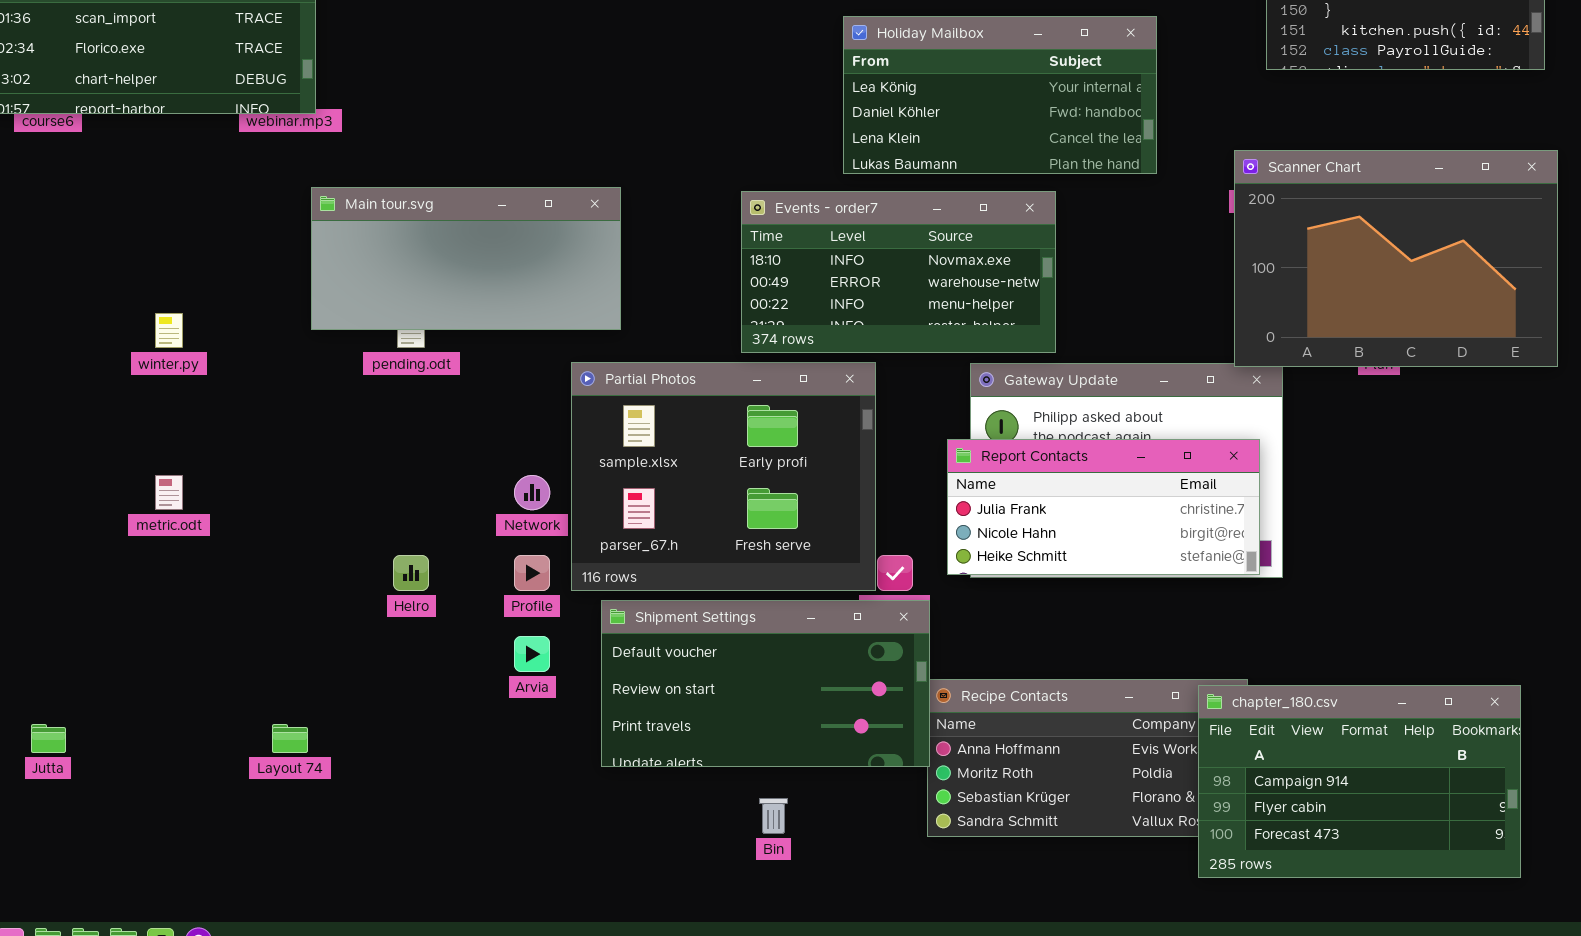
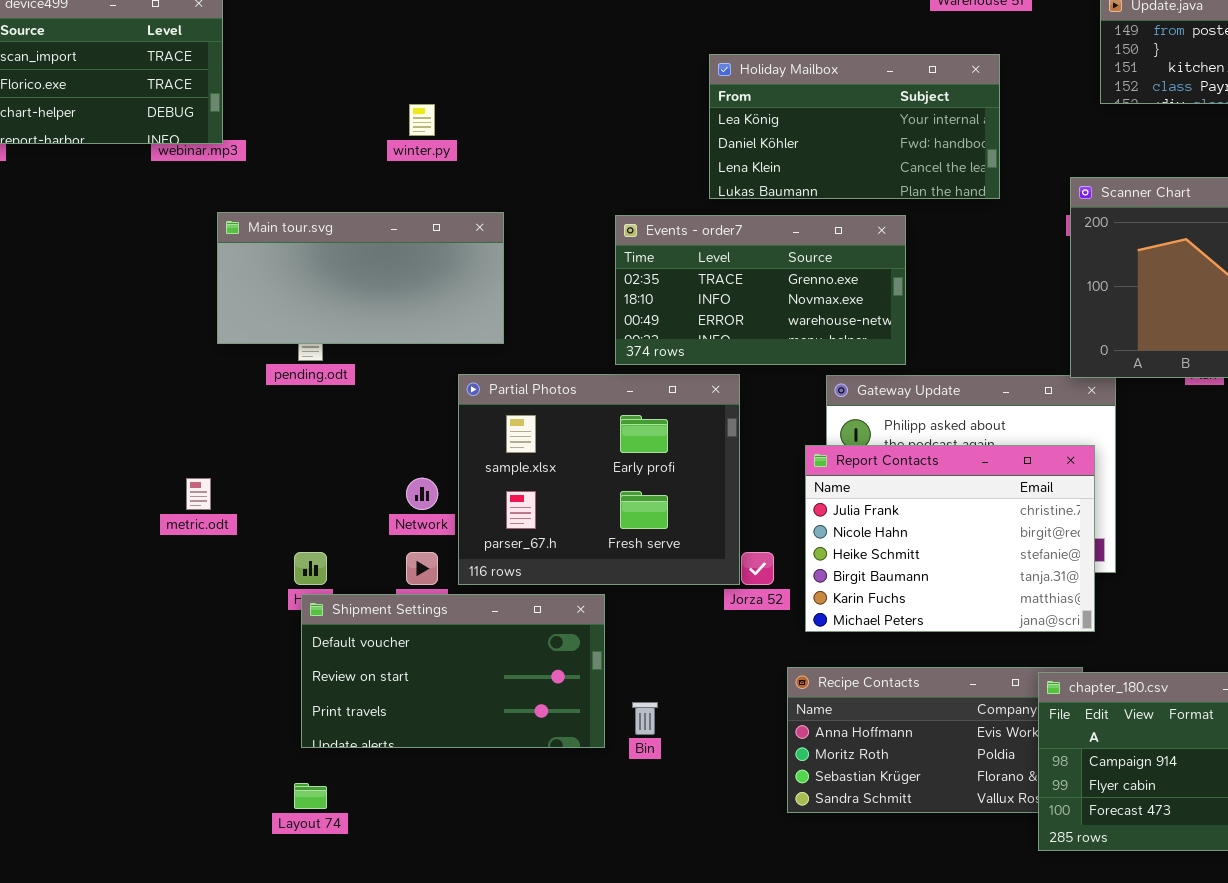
Events - order7: [741,191,1056,353] -> [615,215,906,365], scrolled up 1 row
winter.py: [155,313,183,348] -> [409,104,435,136], moved
Report Contacts: [947,439,1260,575] -> [805,445,1095,632], resized
metric.odt: [155,475,183,510] -> [186,478,211,510], moved
Shipment Settings: [601,600,930,767] -> [301,594,605,748], moved
Layout 74: [272,724,308,753] -> [294,783,327,809], moved
Bin: [759,798,788,834] -> [632,702,658,735], moved

